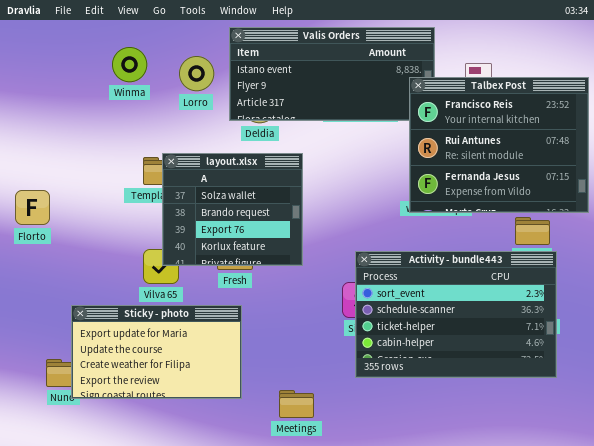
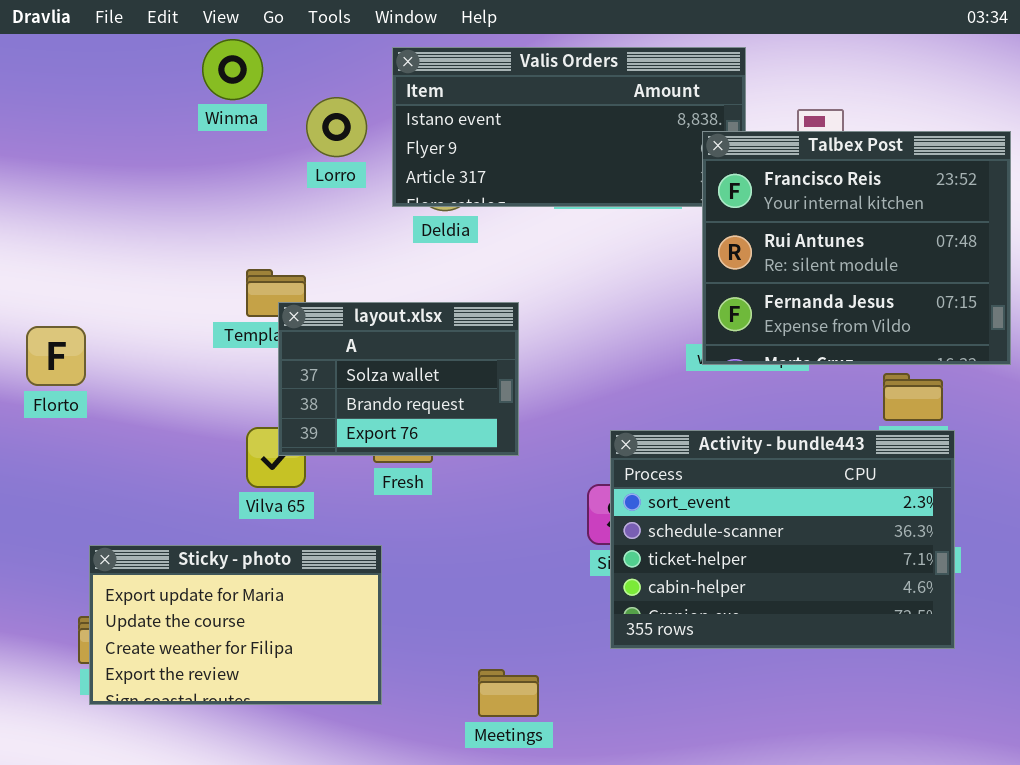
Winma: [112,47,147,82] -> [202,39,263,100], moved
layout.xlsx: [162,153,303,266] -> [278,302,519,456], resized
Sticky - photo: [71,305,242,399] -> [89,545,382,705], moved

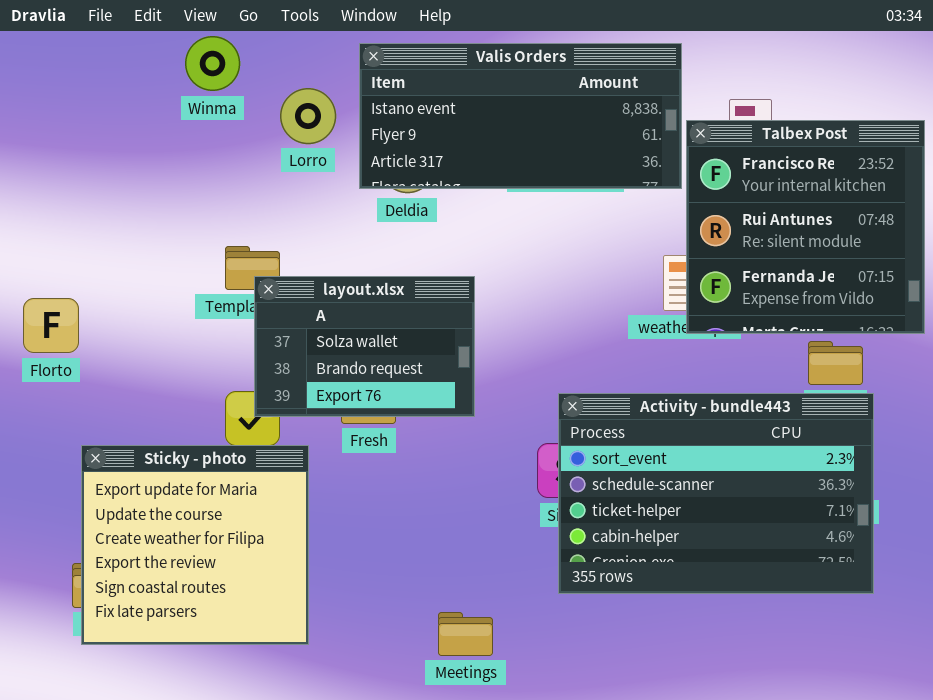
Talbex Post: [702,131,1011,365] -> [686,120,925,334], resized
Sticky - photo: [89,545,382,705] -> [81,445,309,645], resized

